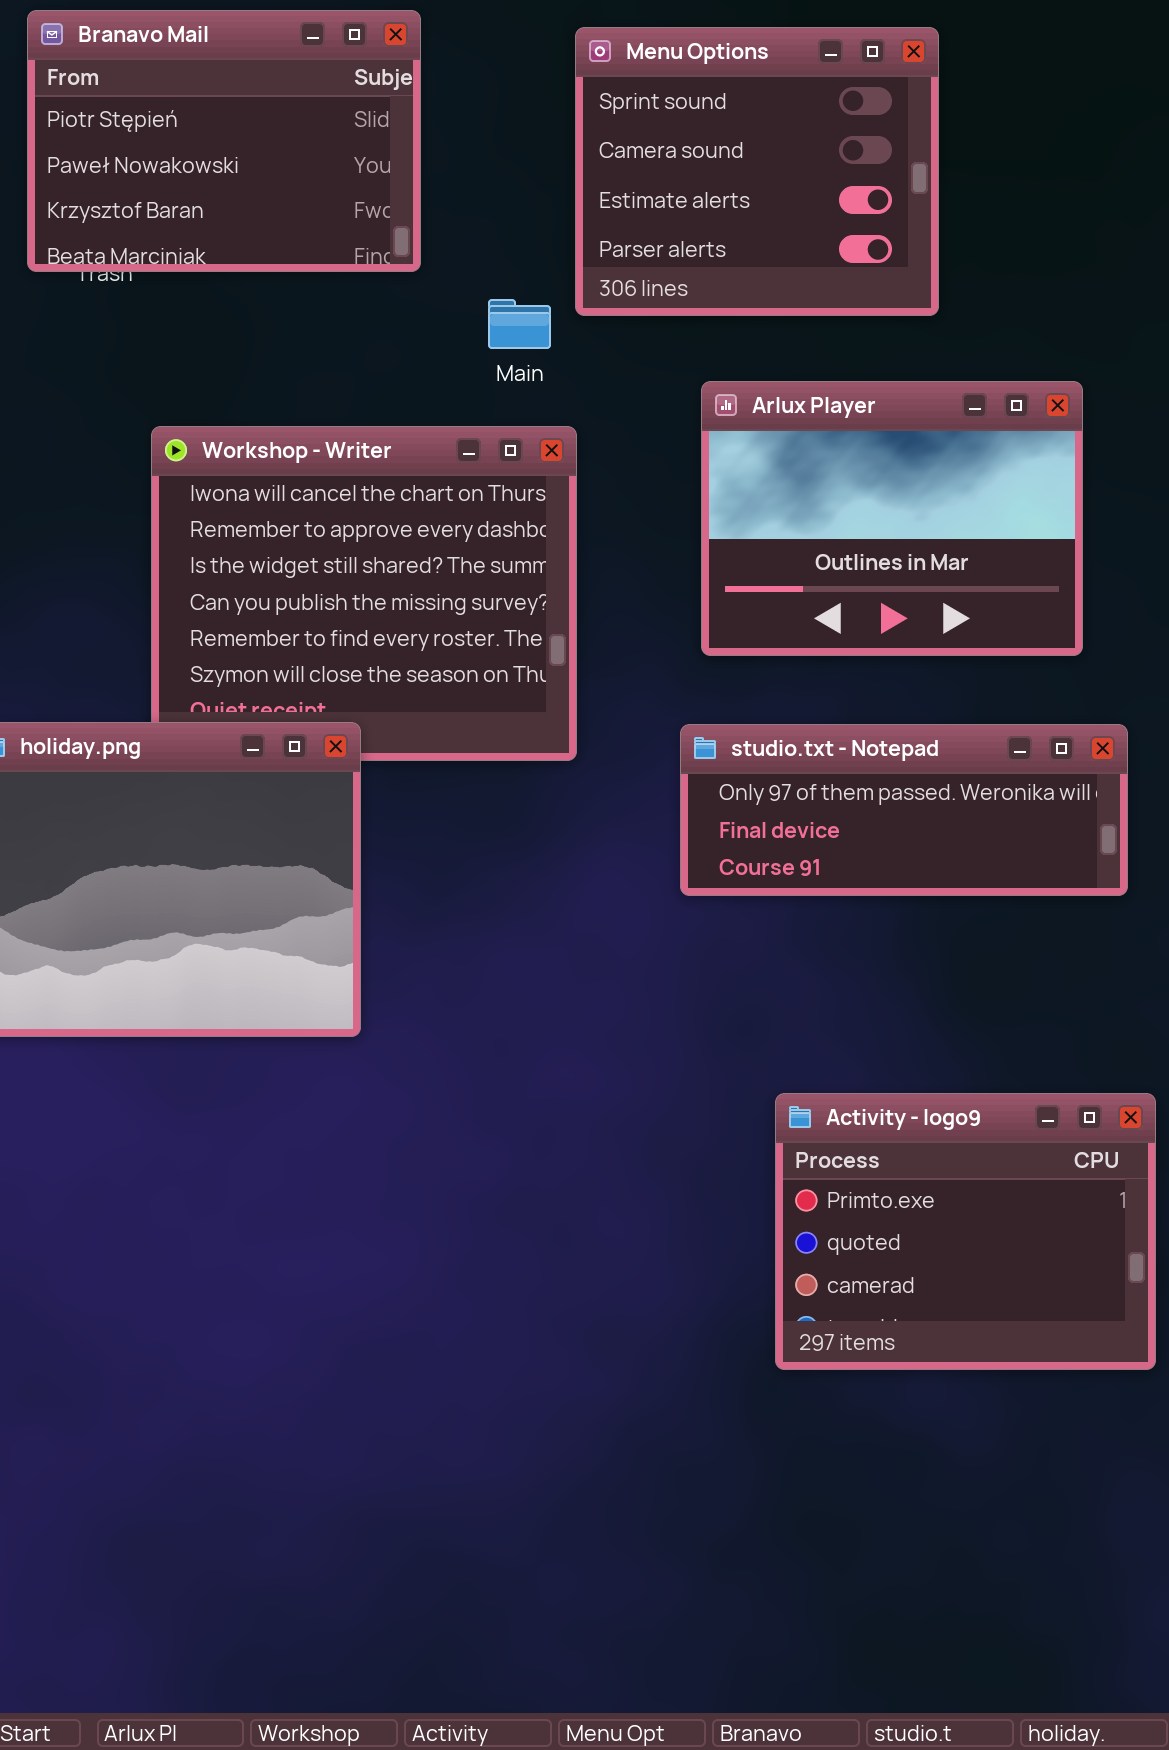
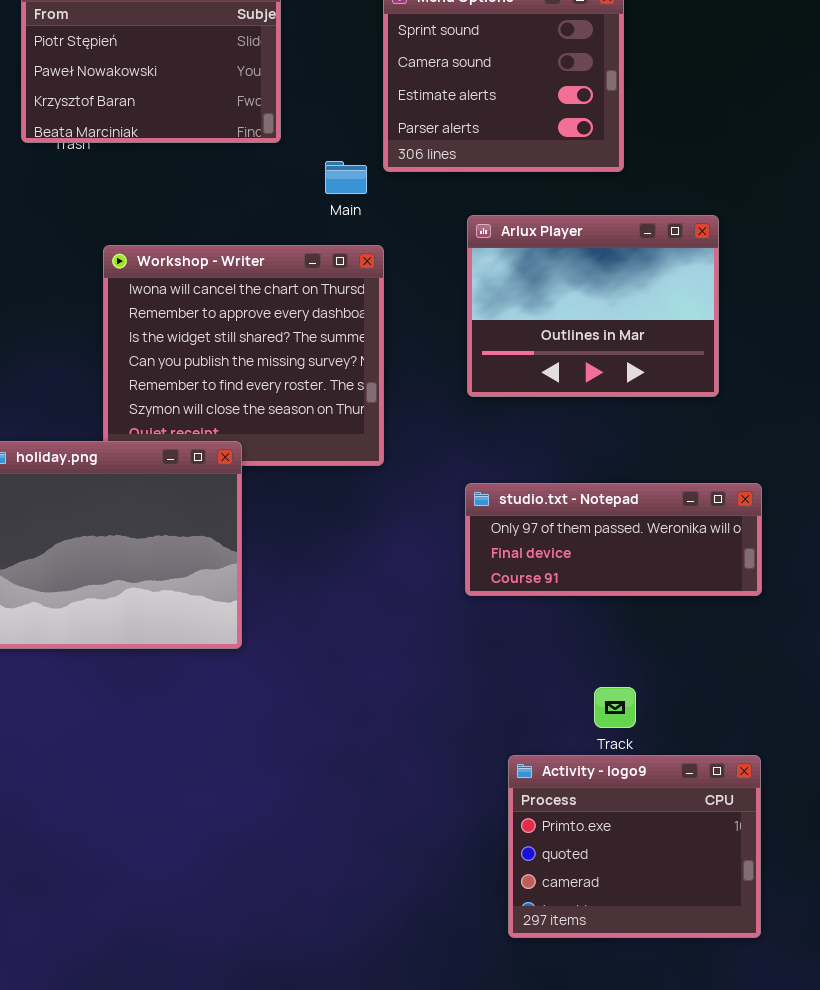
studio.txt - Notepad: [680,724,1128,896] -> [465,483,762,596], moved
Activity - logo9: [775,1093,1156,1370] -> [508,755,761,938], moved

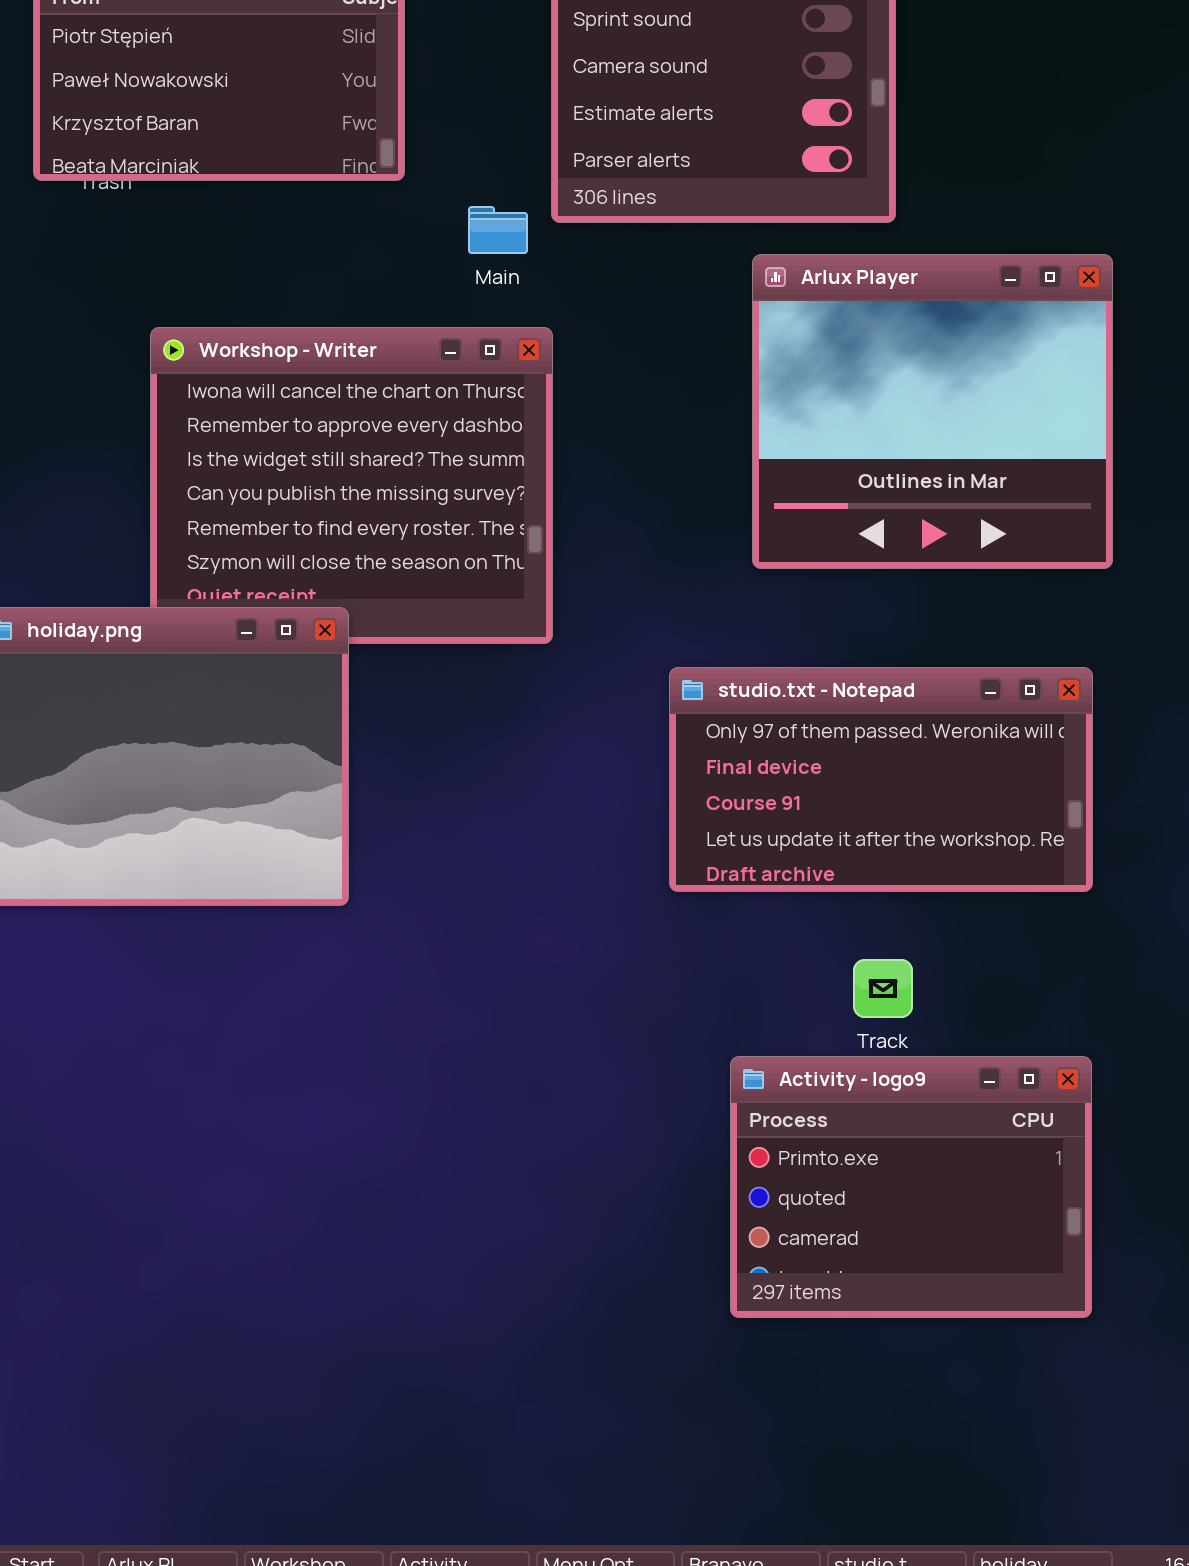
Arlux Player: [467,215,719,397] -> [752,254,1113,569], moved, resized
studio.txt - Notepad: [465,483,762,596] -> [669,667,1093,892], resized

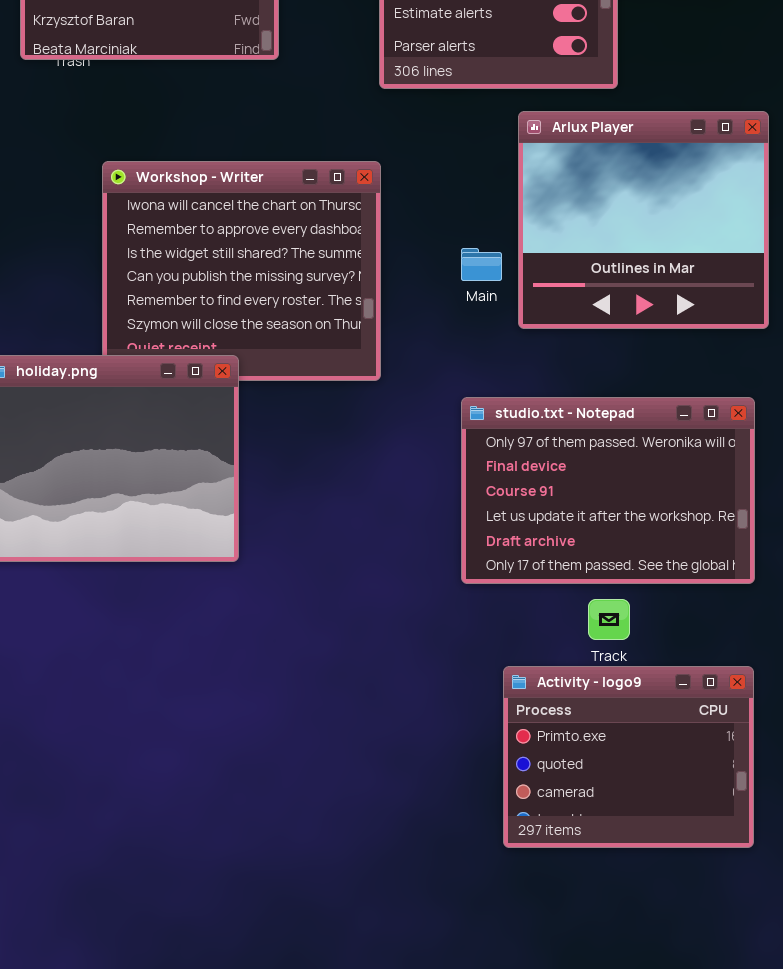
Main: [468,206,528,254] -> [461,248,502,281], moved
studio.txt - Notepad: [669,667,1093,892] -> [461,397,755,584], resized

